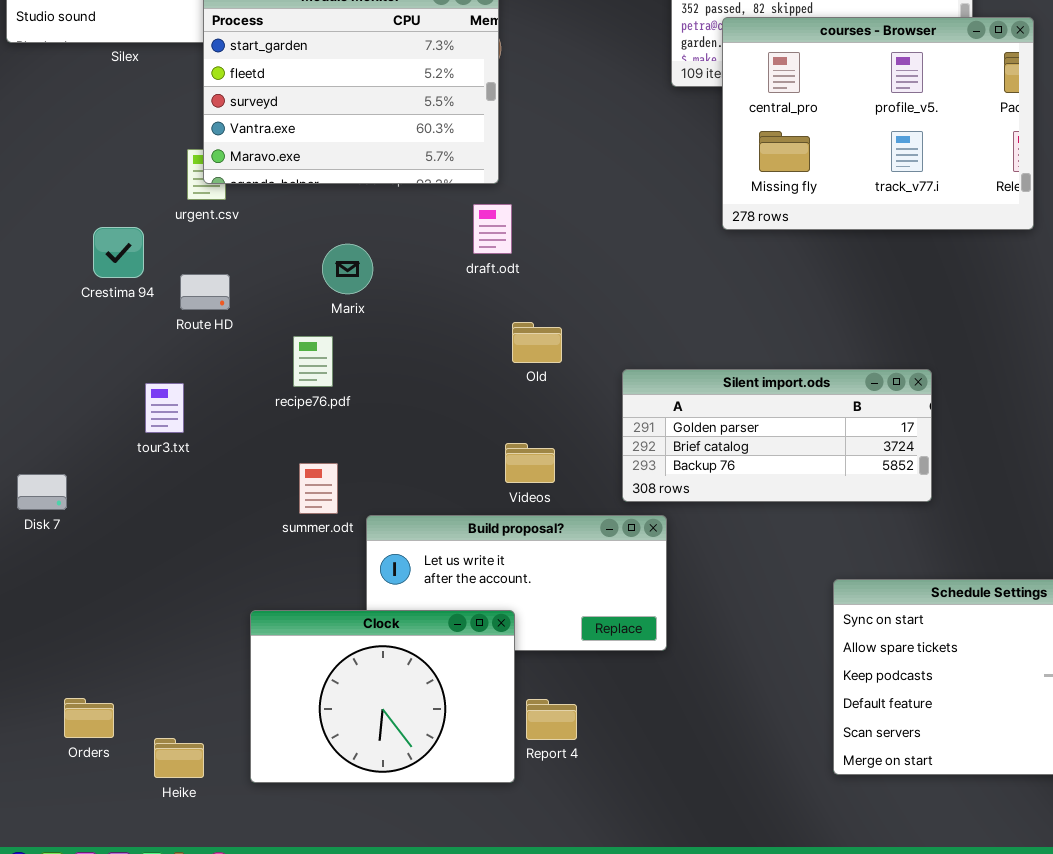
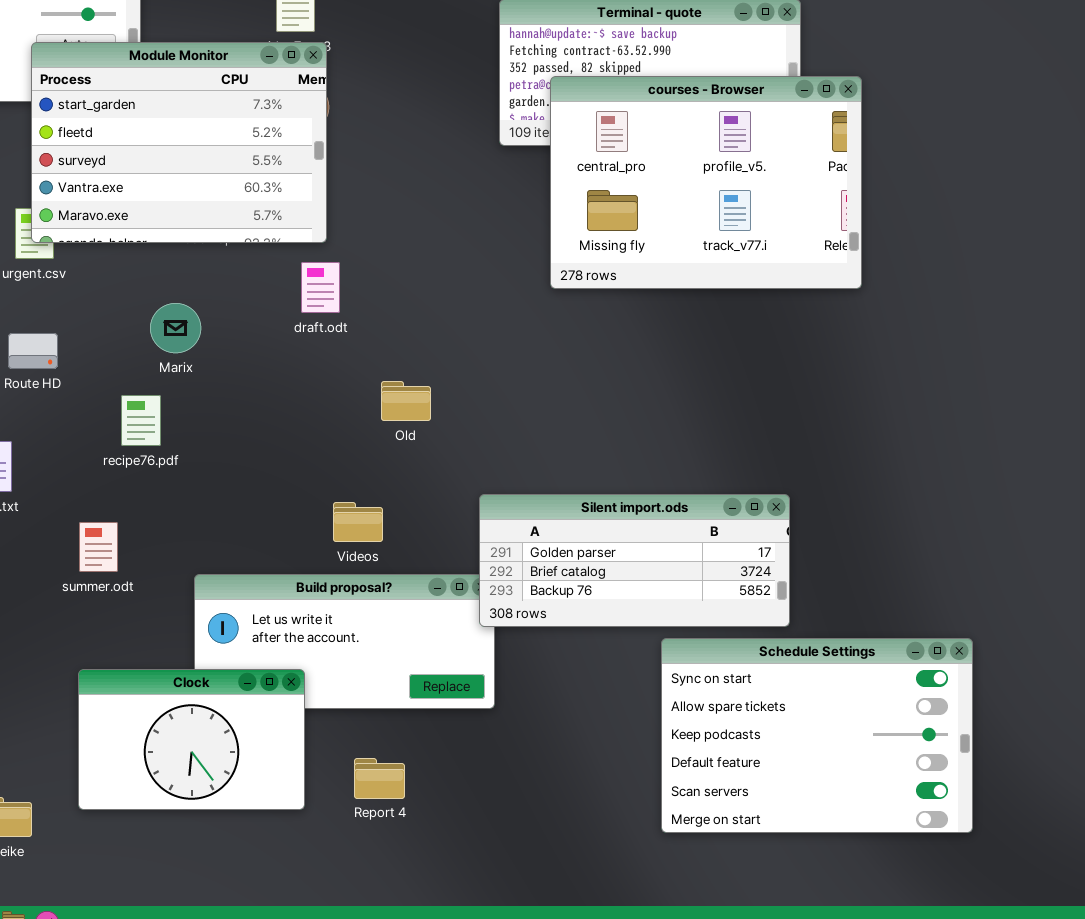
Old: [512,322,562,363] -> [381,381,431,421], moved
Silent import.ods: [622,369,932,502] -> [479,494,790,627], moved
summer.odt: [299,463,338,514] -> [79,522,118,572], moved
Clock: [250,610,515,783] -> [78,669,305,810], resized

